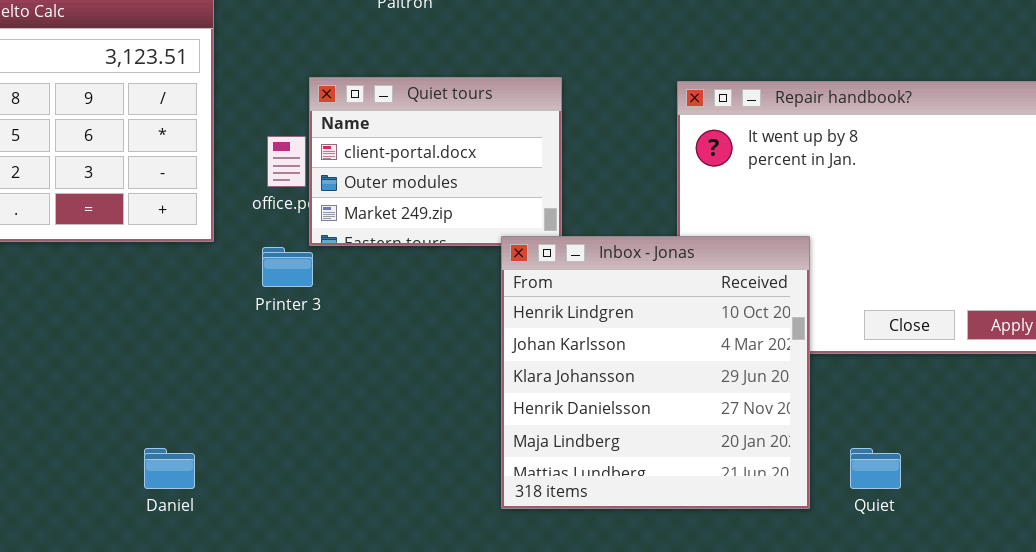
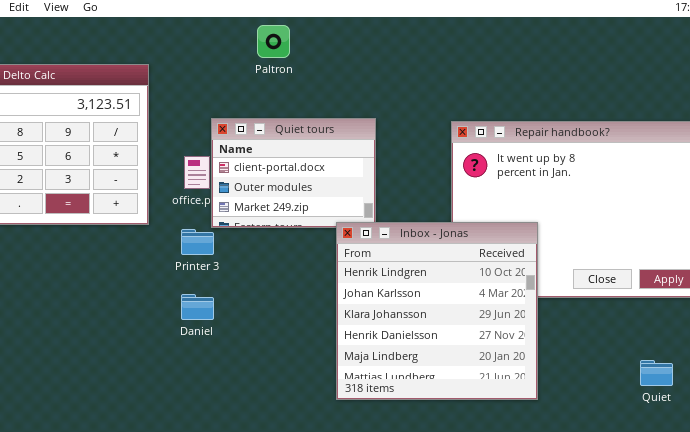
Daniel: [144,448,195,489] -> [181,294,214,320], moved
Quiet: [850,448,901,489] -> [640,360,673,386], moved

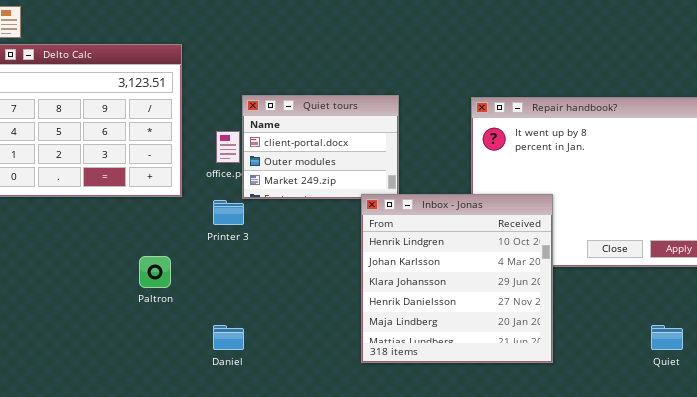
Paltron: [257,25,290,58] -> [139,256,171,288], moved
Daniel: [181,294,214,320] -> [213,325,244,350], moved

